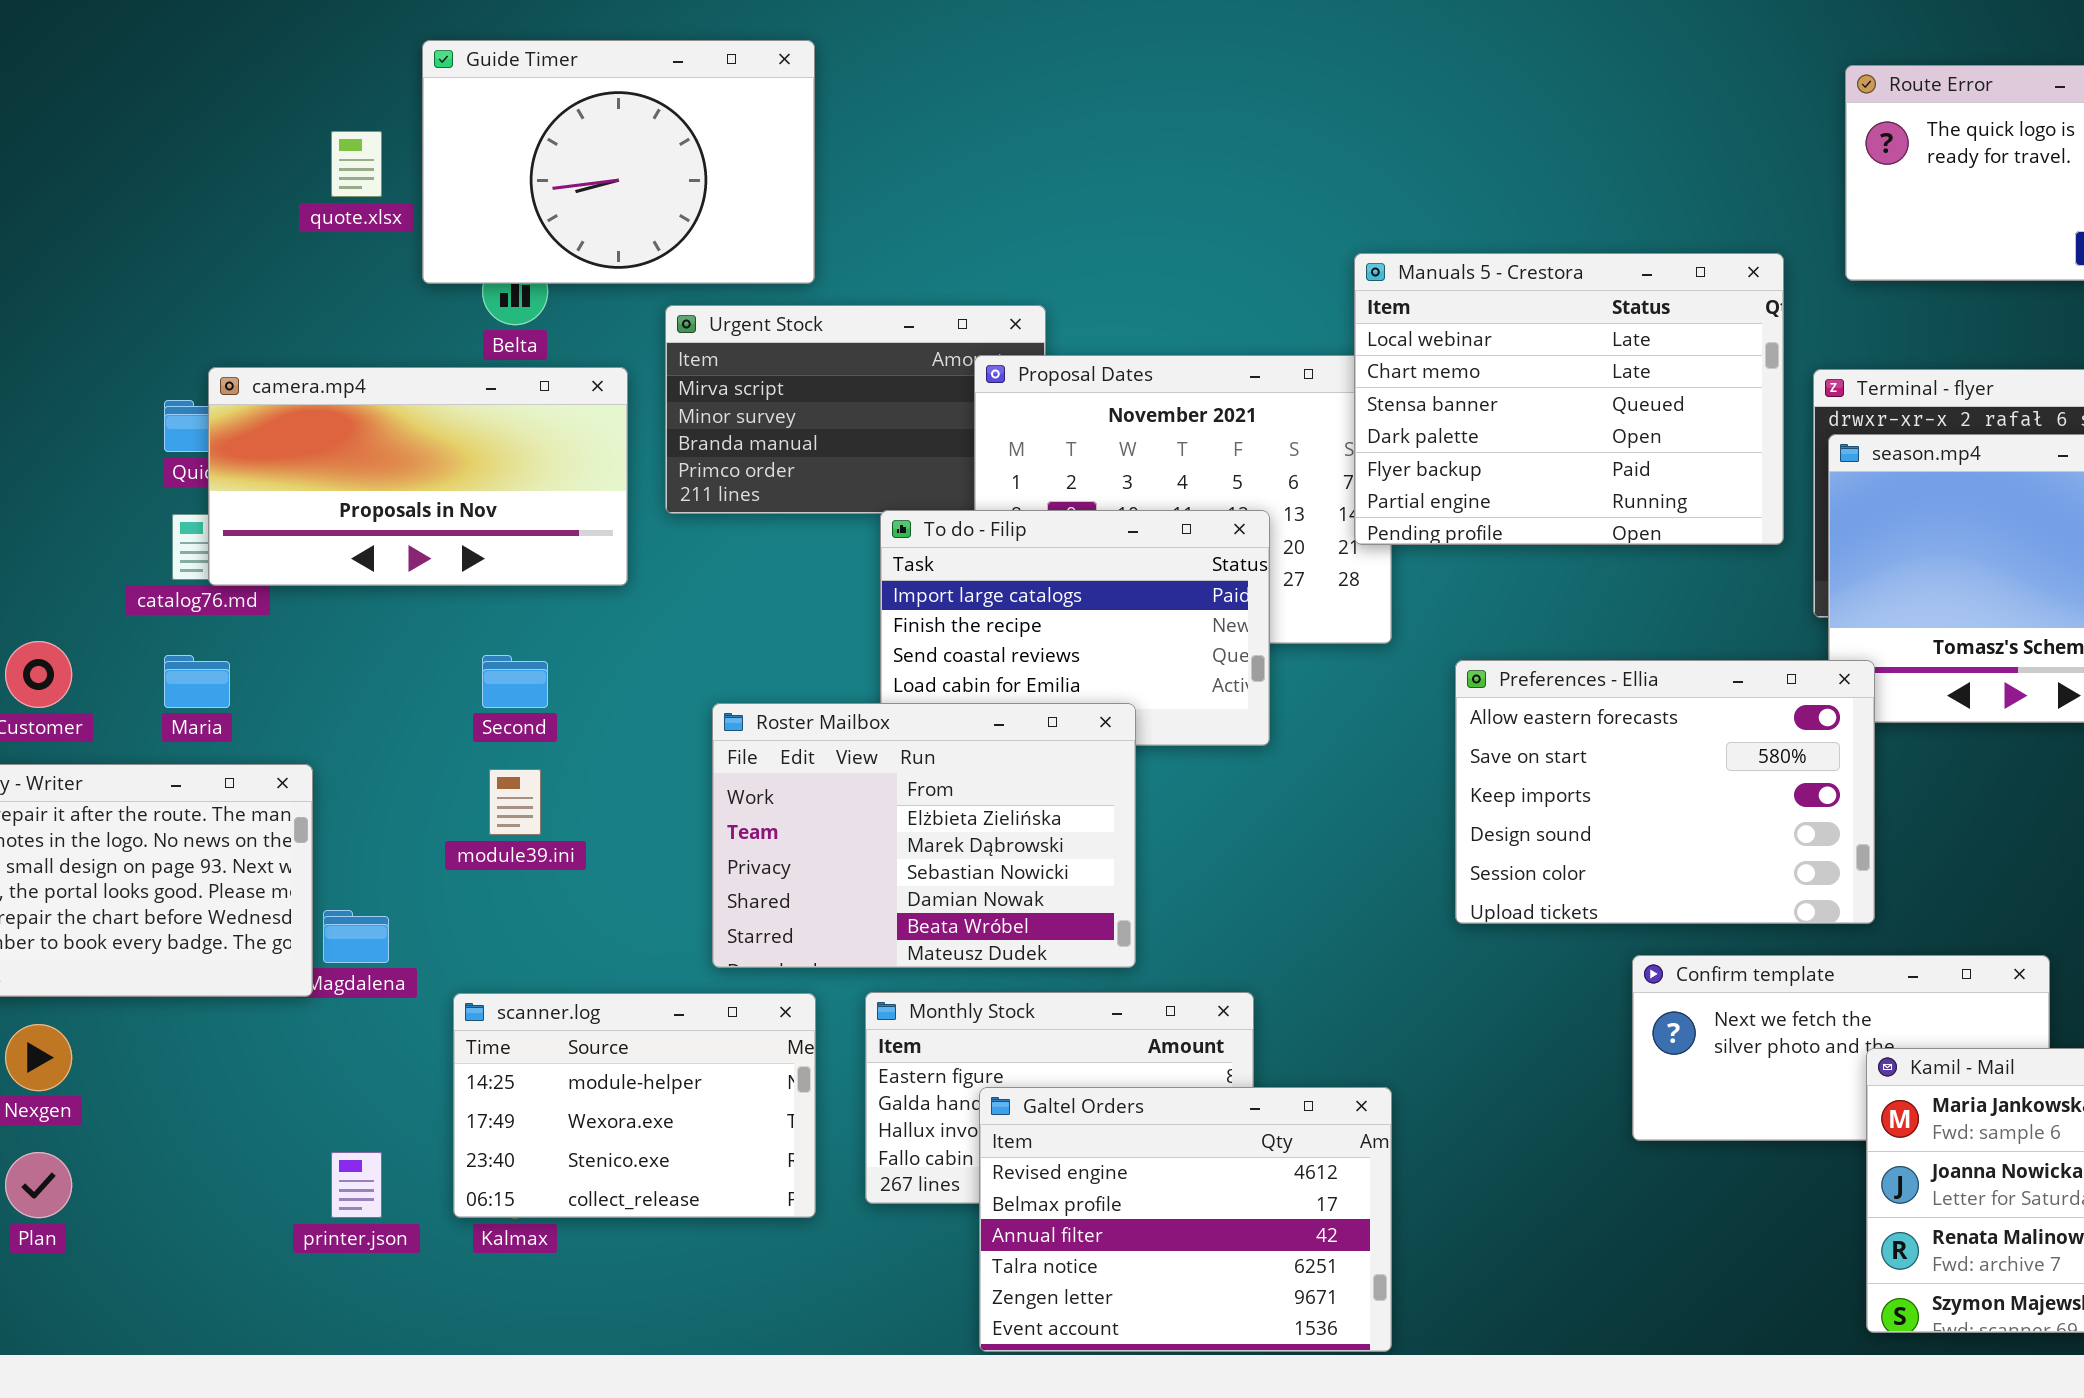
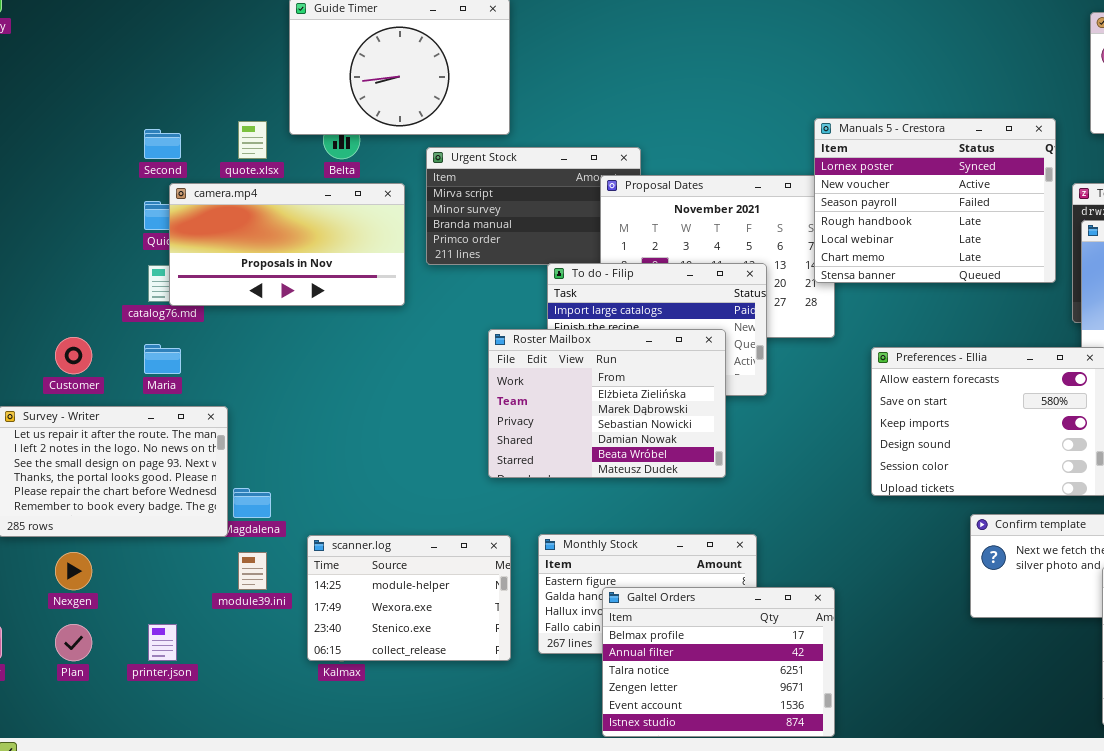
quote.xlsx: [331,131,382,197] -> [238,121,267,159], moved
Manuals 5 - Crestora: [1354,253,1784,545] -> [814,118,1056,283], scrolled up 4 rows
Second: [482,655,548,708] -> [144,129,181,159], moved
Roster Mailbox: [712,703,1136,968] -> [488,329,726,478], moved
module39.ini: [489,769,541,835] -> [238,552,267,590], moved
Galtel Orders: [979,1087,1392,1352] -> [602,587,835,737], scrolled down 1 row
printer.json: [331,1152,382,1218] -> [148,624,177,661], moved

